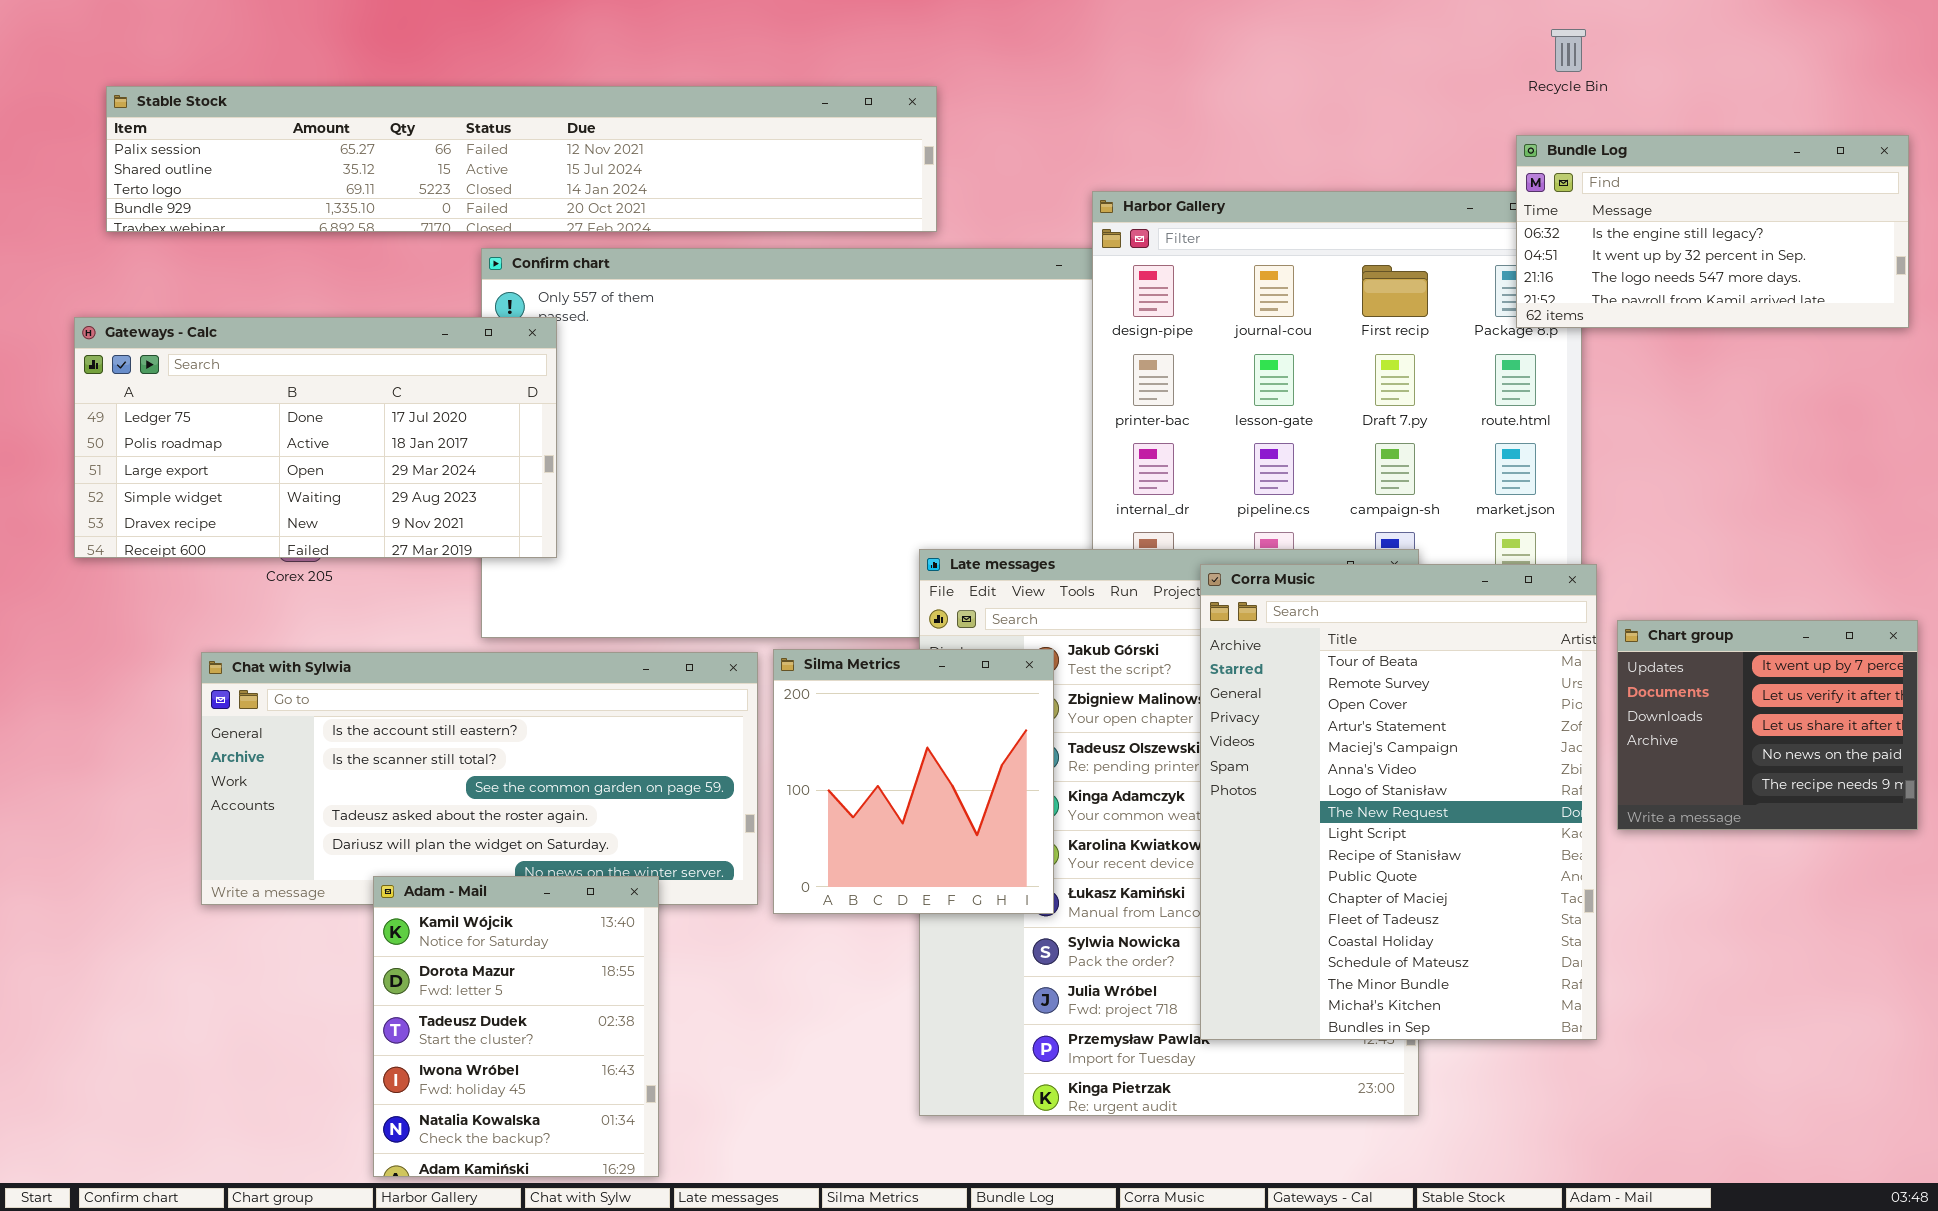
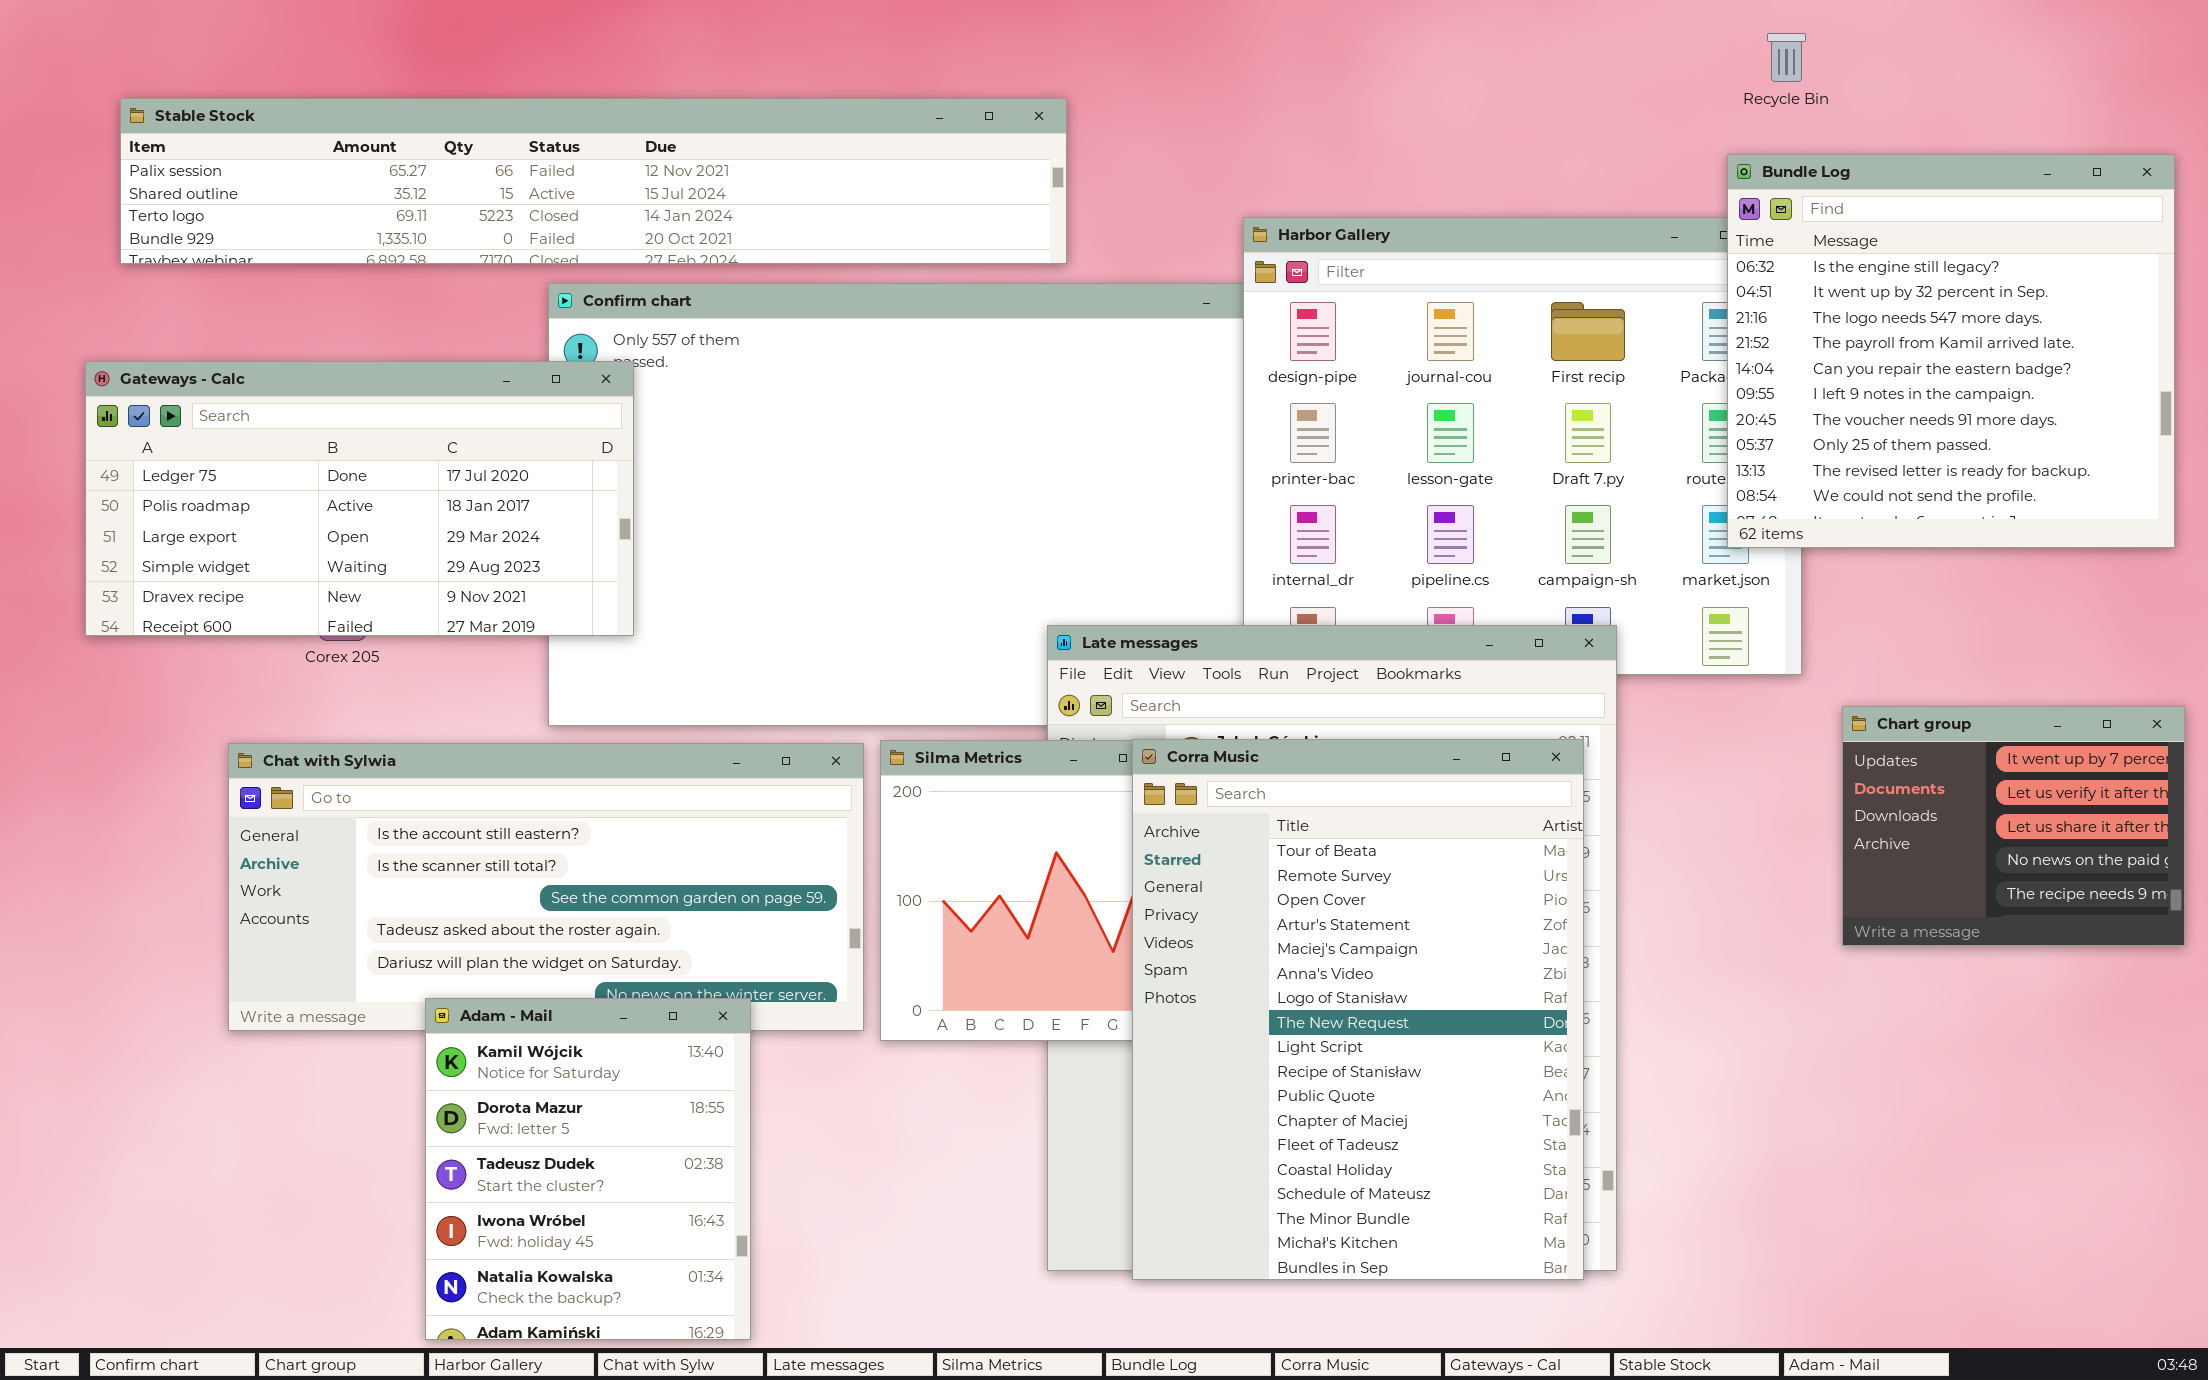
Bundle Log: [1516,135,1909,328] -> [1727,154,2175,548], resized
Corra Music: [1200,564,1597,1040] -> [1132,739,1584,1280], moved

